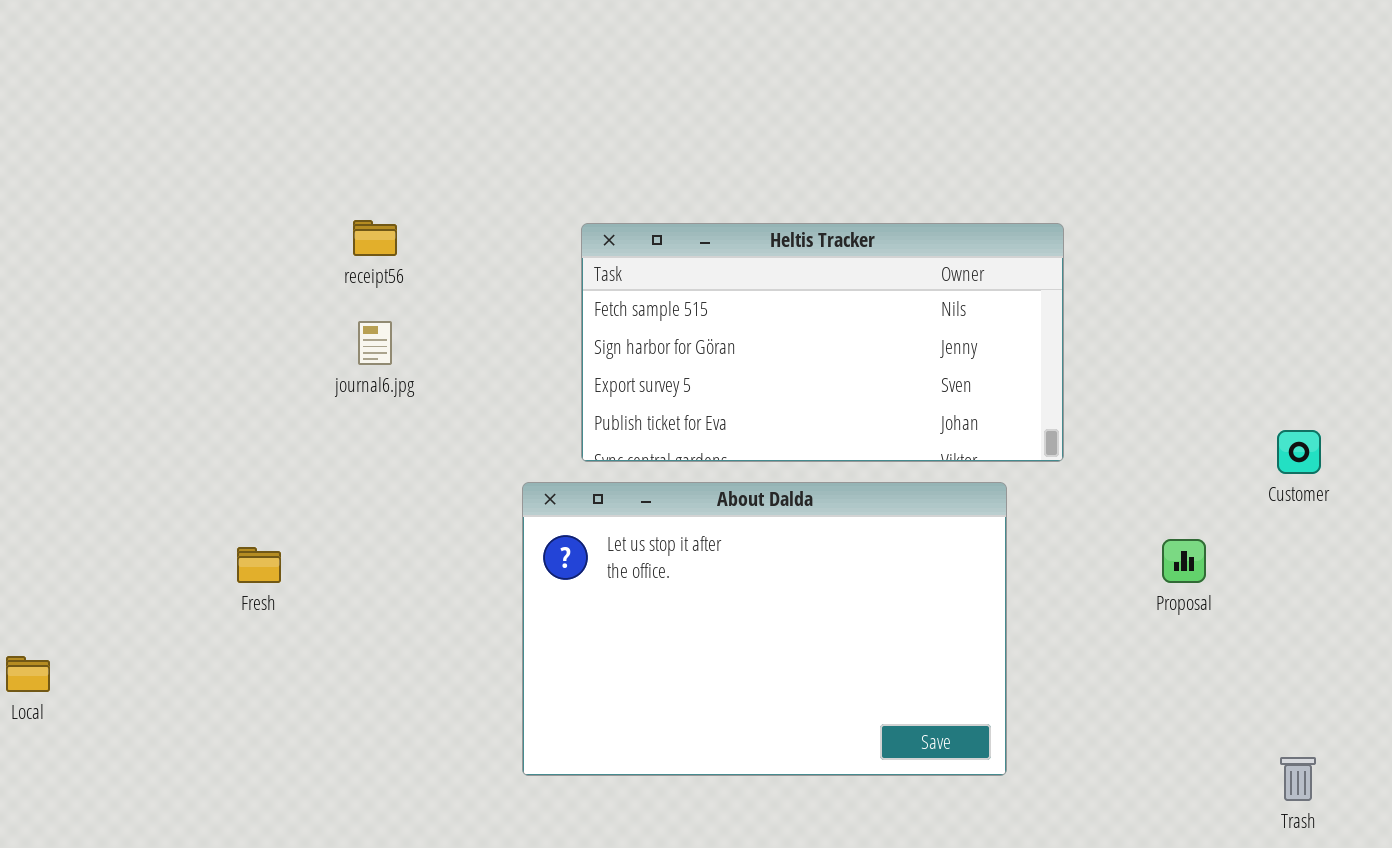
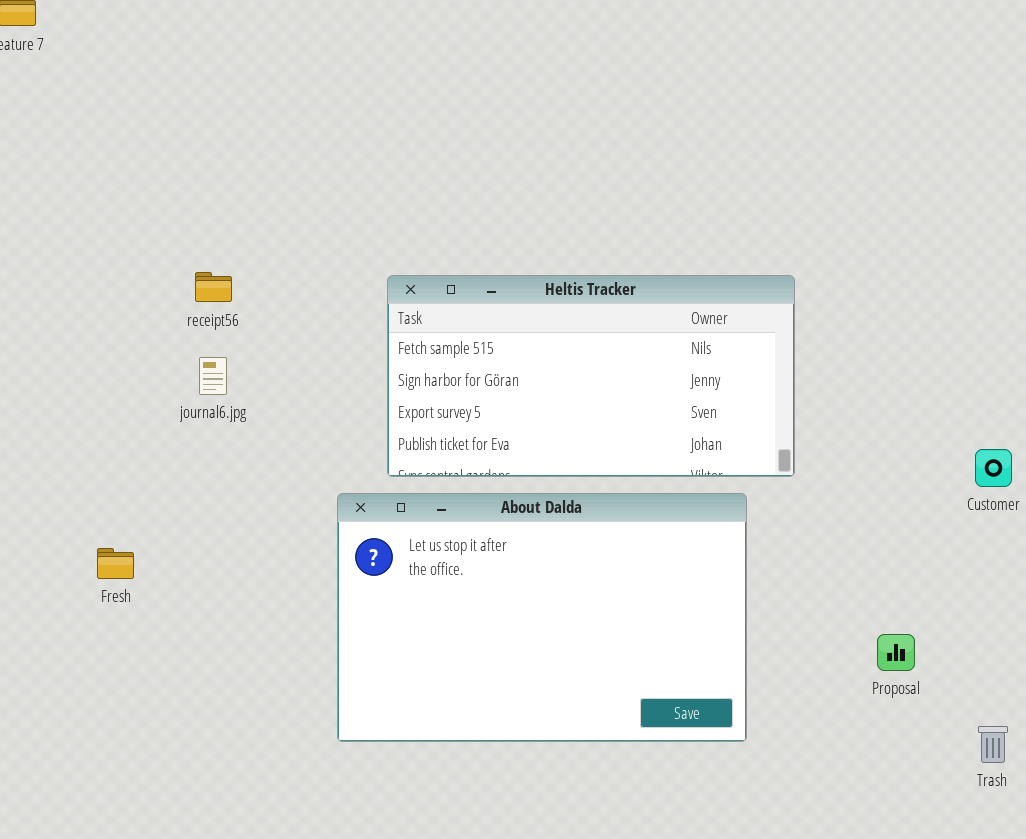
Proposal: [1162,539,1206,583] -> [877,634,915,671], moved

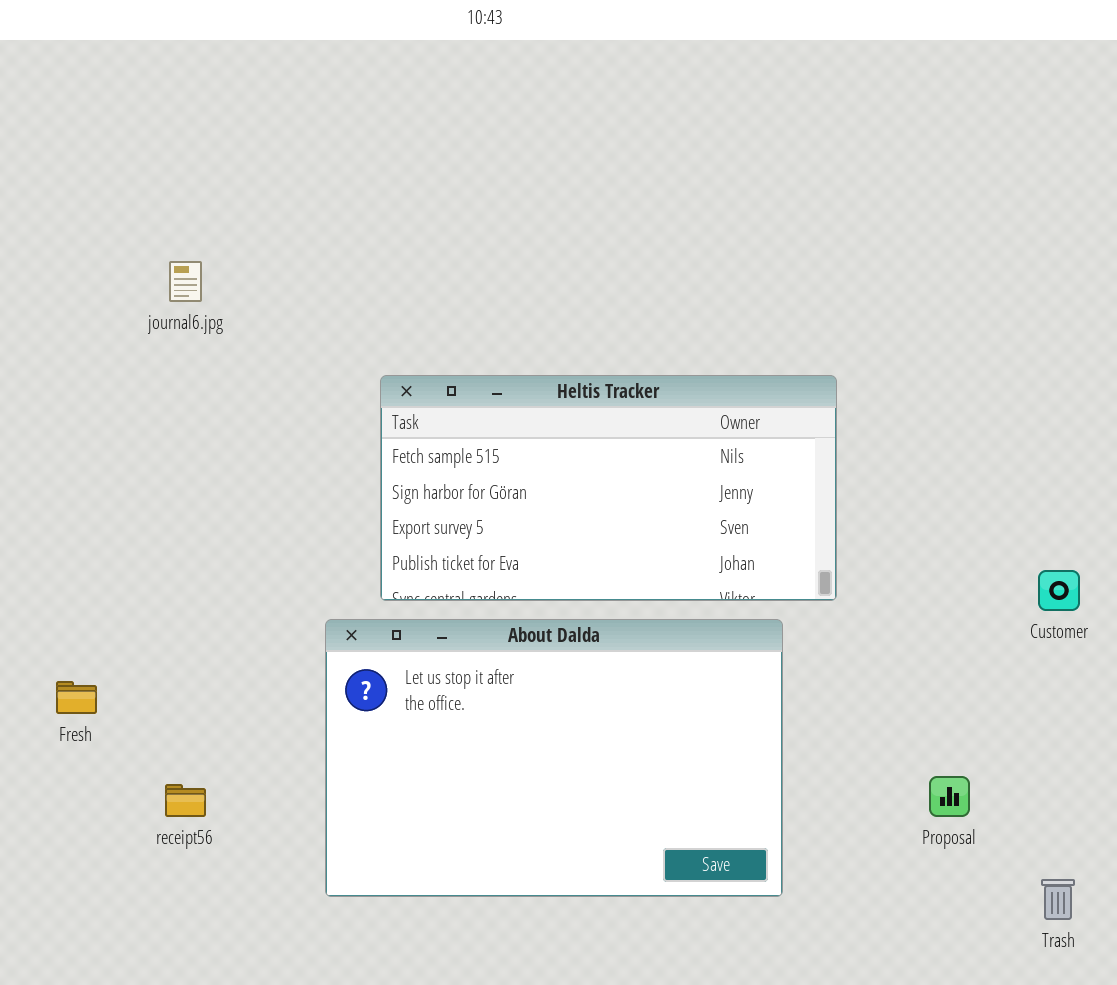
receipt56: [195,272,232,302] -> [165,784,206,817], moved
journal6.jpg: [199,357,227,395] -> [169,261,202,302], moved

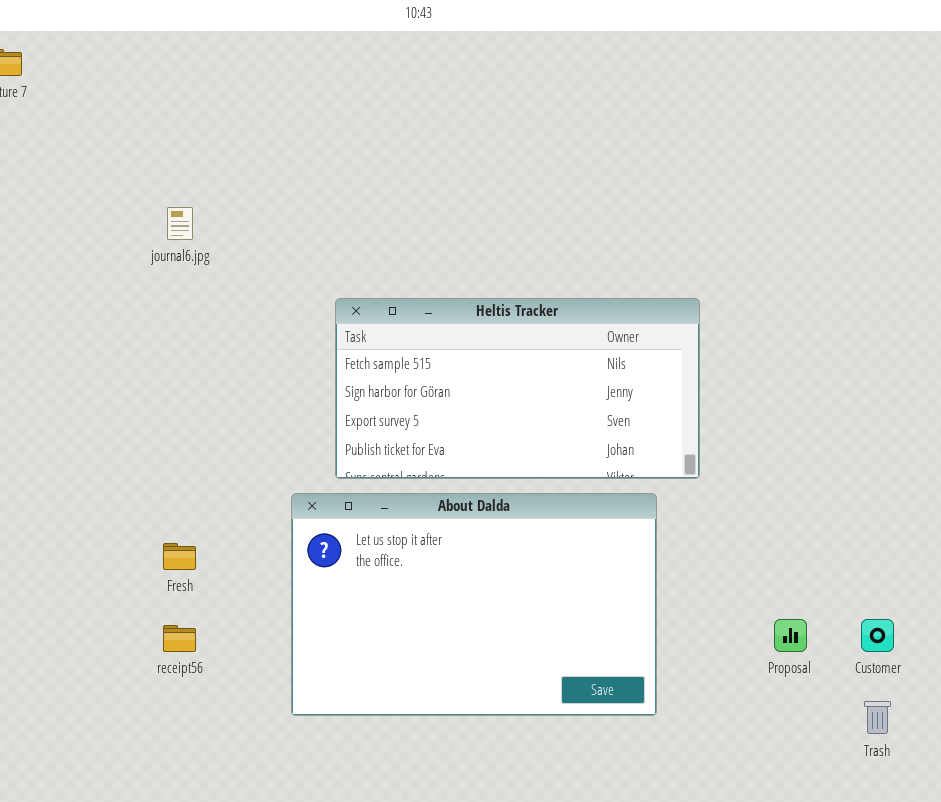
Customer: [1038,570,1080,611] -> [861,619,894,652], moved
Fresh: [56,681,97,714] -> [163,543,196,570], moved

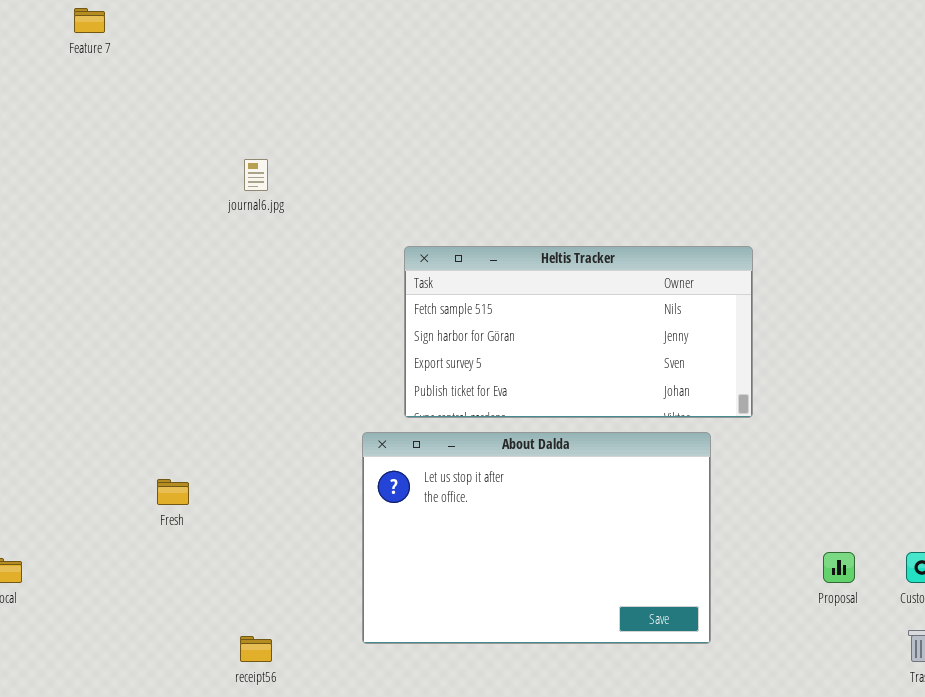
Fresh: [163,543,196,570] -> [157,479,189,505], moved
receipt56: [163,625,196,652] -> [240,636,272,662], moved

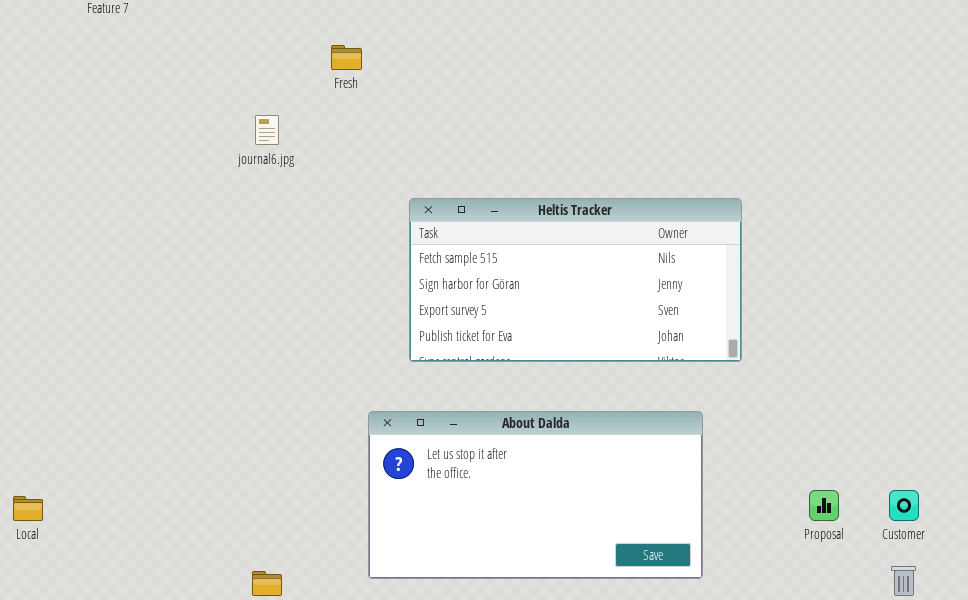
About Dalda: [362,432,711,644] -> [368,411,703,579], resized
Fresh: [157,479,189,505] -> [331,45,362,70], moved

